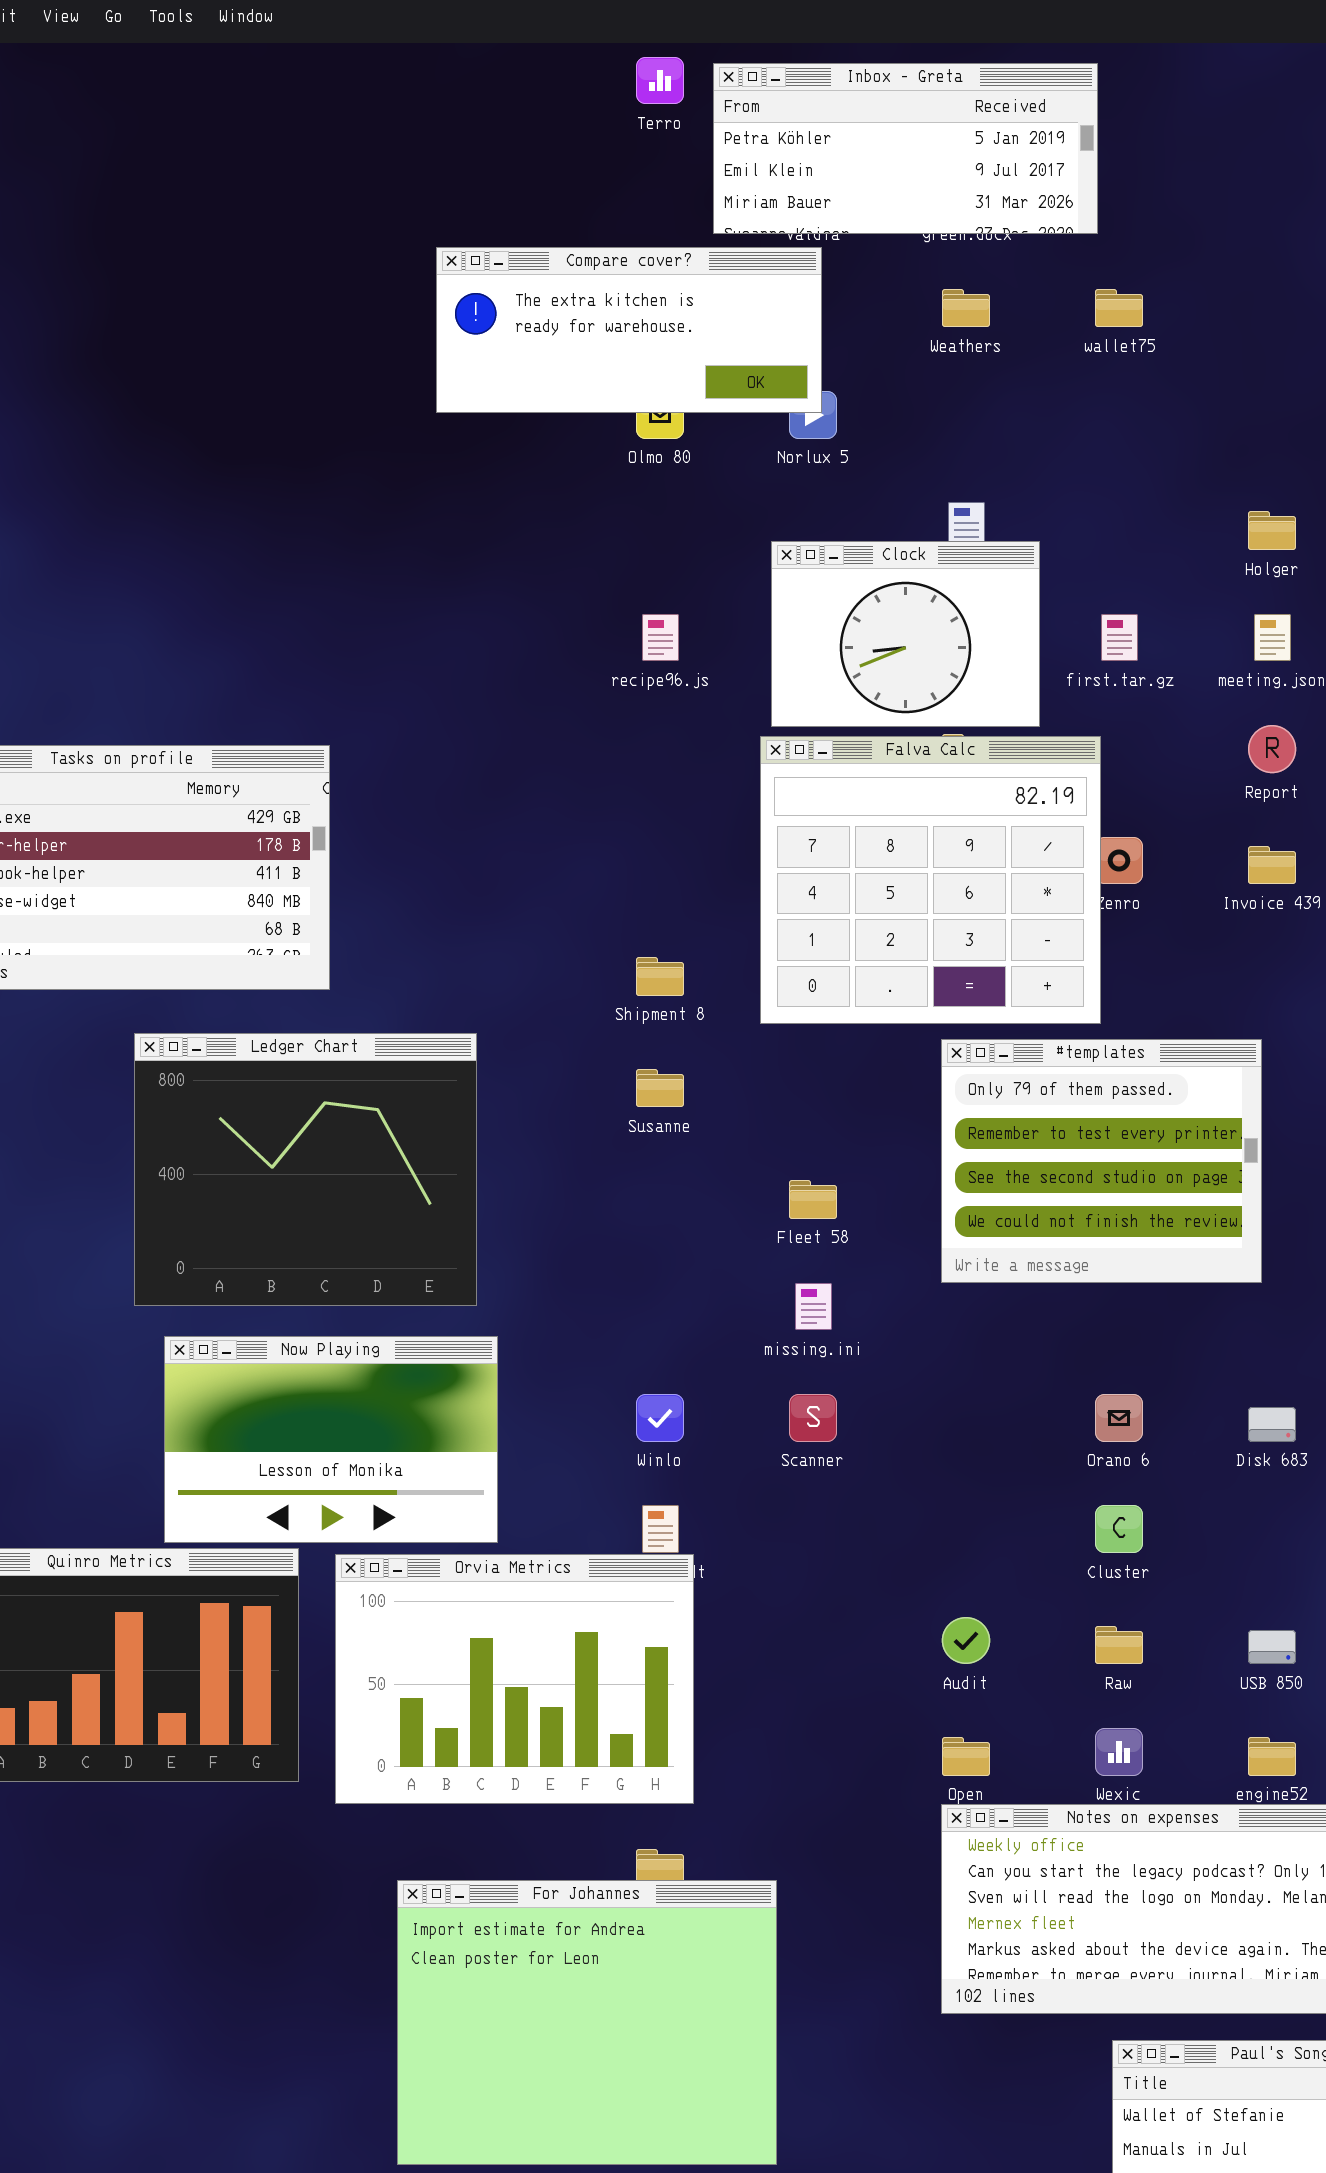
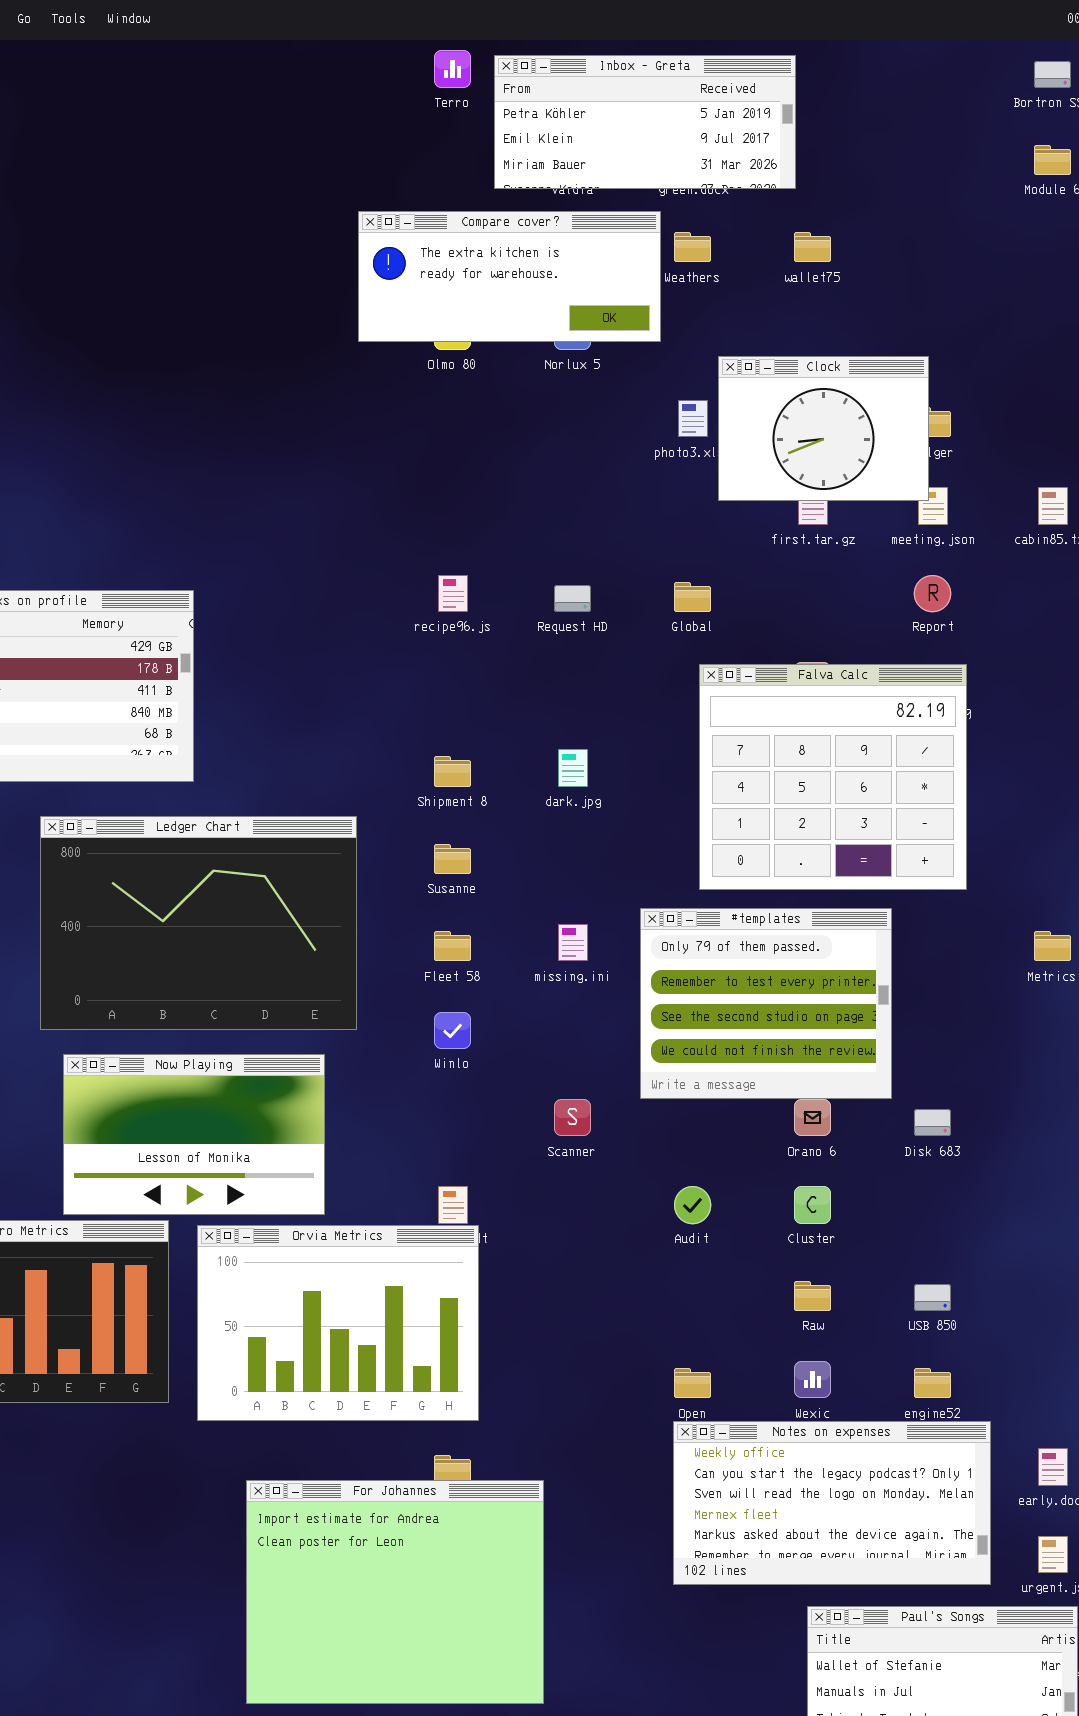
Compare cover?: [436,247,822,413] -> [358,211,661,342], moved
Clock: [771,541,1040,727] -> [718,356,929,501], moved
recipe96.js: [642,614,679,661] -> [438,575,468,612], moved
Falva Calc: [760,736,1101,1024] -> [699,664,967,890], moved
Ledger Chart: [134,1033,477,1306] -> [40,816,357,1030], resized
#templates: [941,1039,1262,1283] -> [640,908,892,1099], moved
Fleet 58: [789,1180,837,1219] -> [434,931,471,961], moved
missing.ini: [795,1283,832,1330] -> [558,924,588,961], moved
Winlo: [636,1394,684,1442] -> [434,1012,471,1049], moved
Audit: [942,1617,990,1664] -> [674,1186,711,1224], moved

